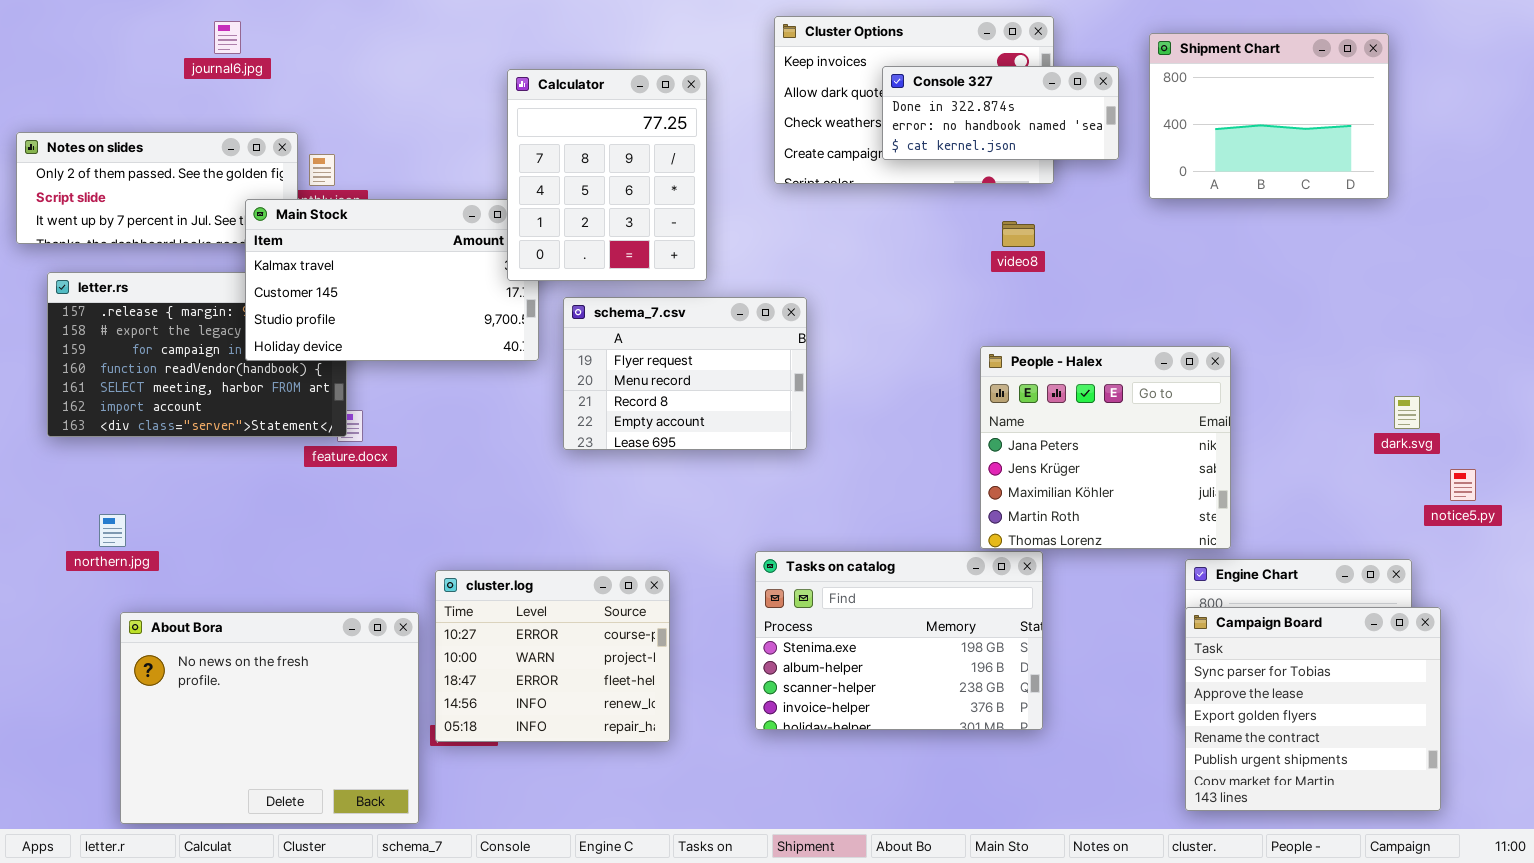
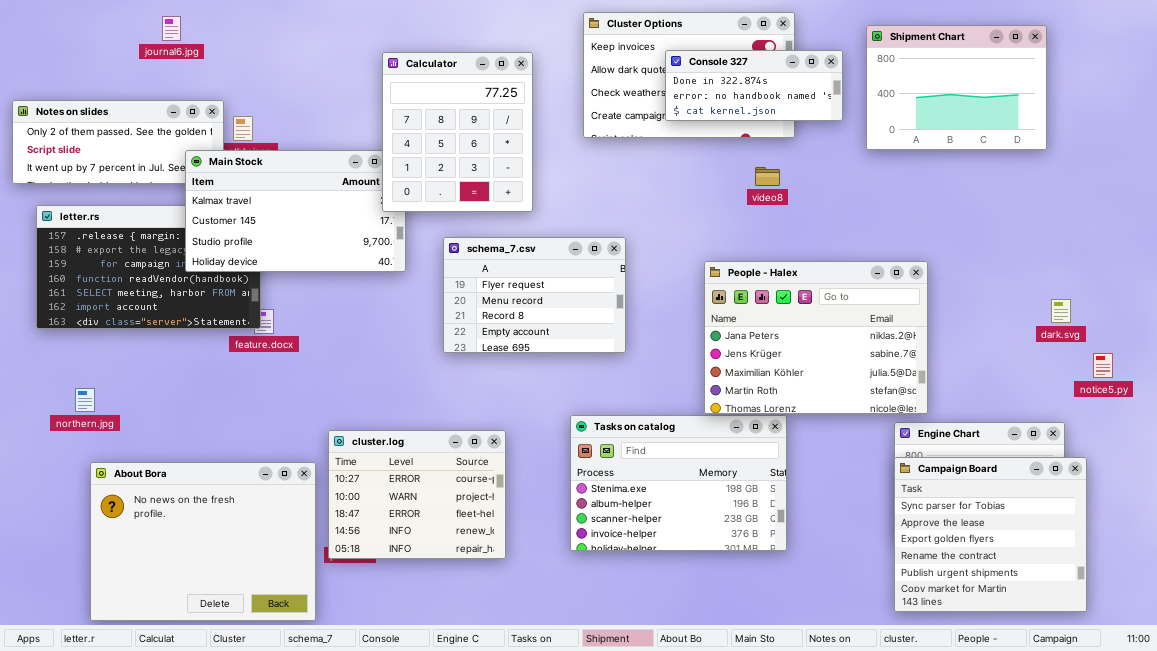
schema_7.csv: [563,297,807,450] -> [443,237,626,353], moved
People - Halex: [980,346,1231,549] -> [704,261,928,414], resized

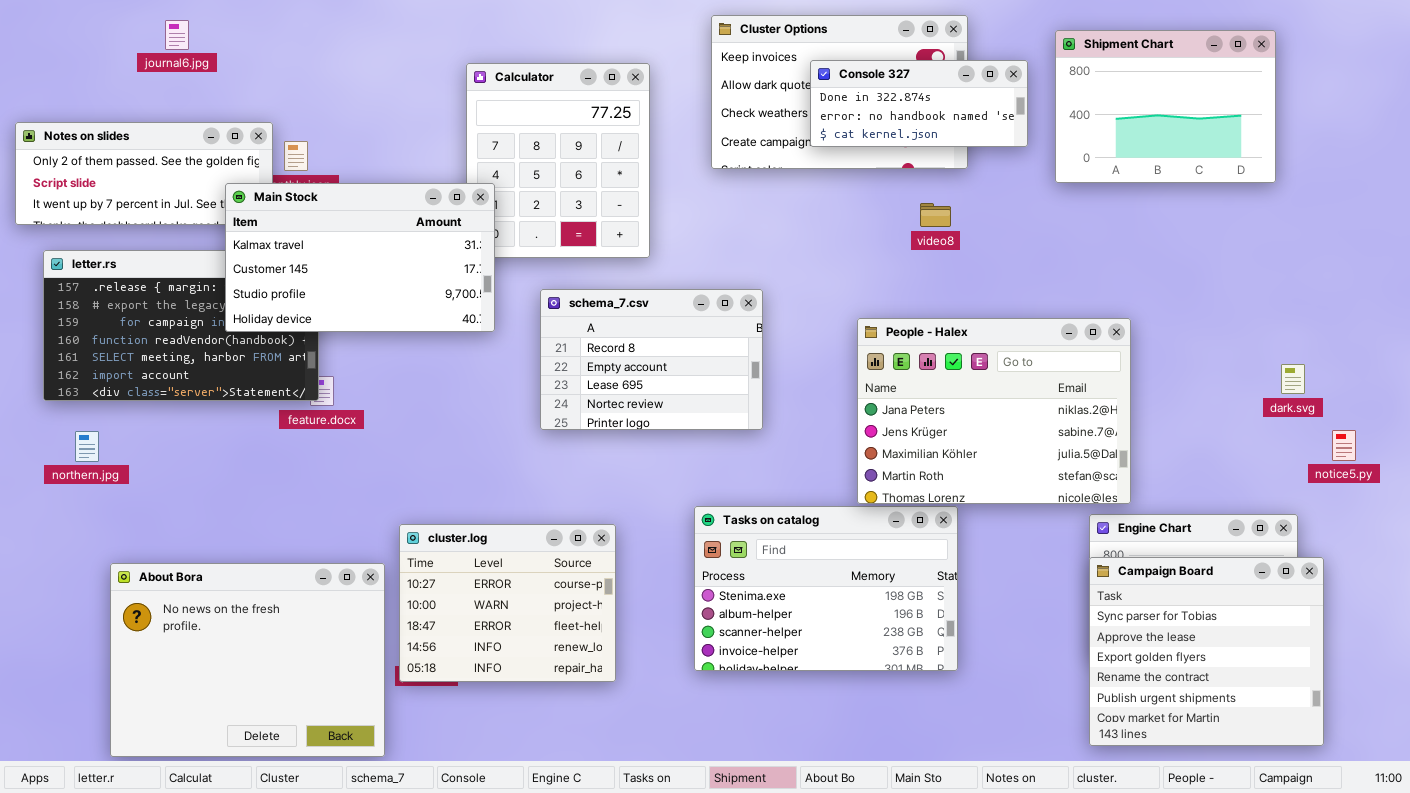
journal6.jpg: [162,16,181,41] -> [165,20,189,50], moved
Main Stock: [185,150,406,272] -> [225,183,495,332], raised
schema_7.csv: [443,237,626,353] -> [540,289,763,430], scrolled down 2 rows
northern.jpg: [75,388,95,412] -> [75,431,99,462], moved

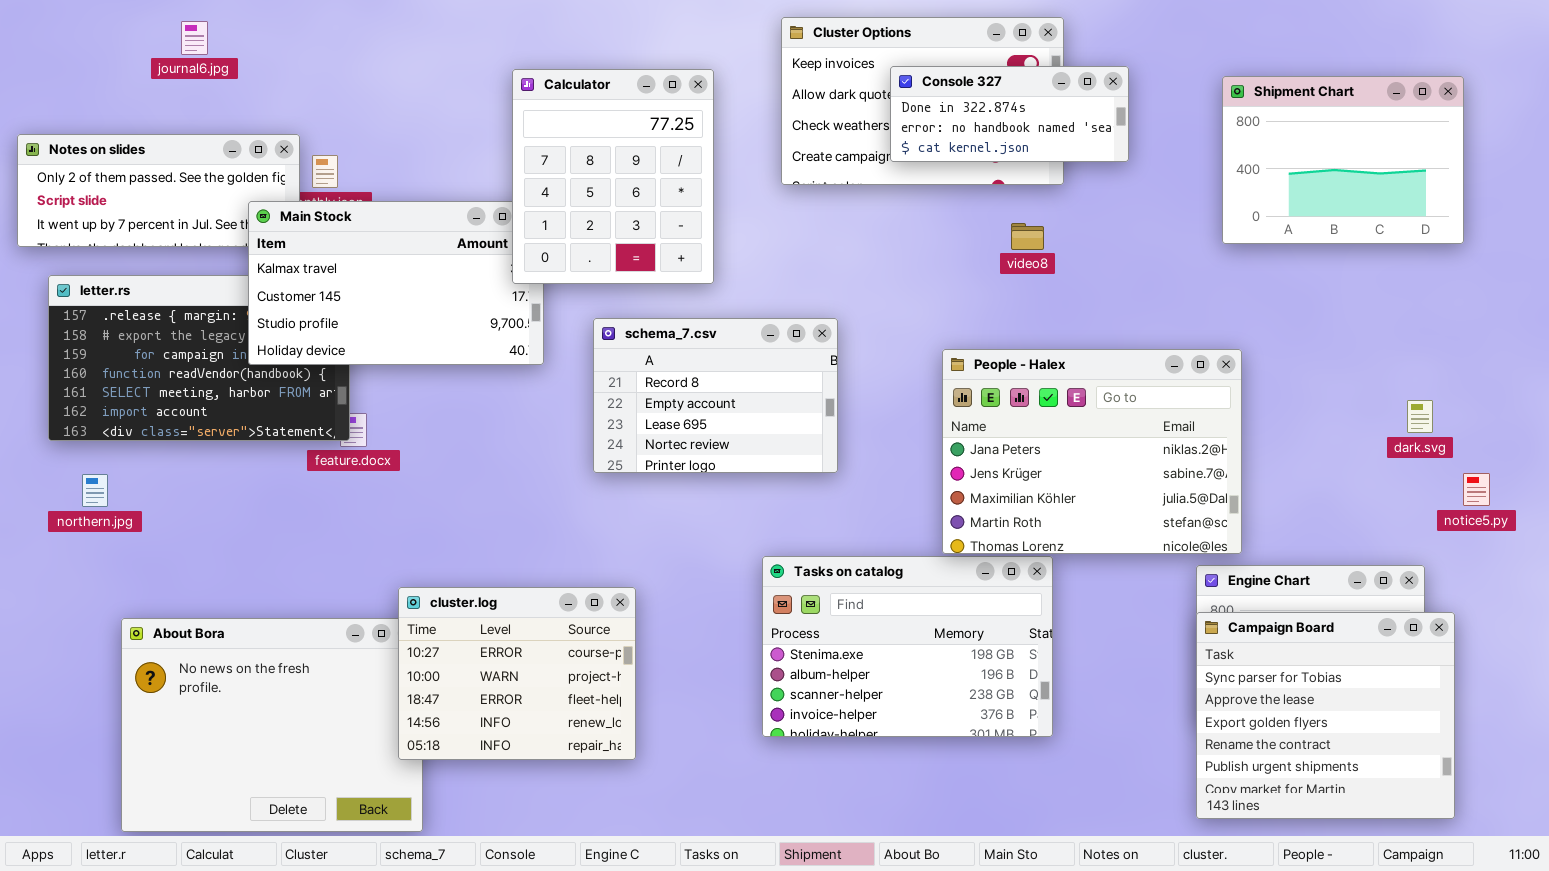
Shipment Chart: [1055,30,1276,183] -> [1222,76,1464,244], moved
Calculator: [466,63,650,258] -> [512,69,714,284], raised
cluster.log: [399,524,616,682] -> [398,587,636,760], moved

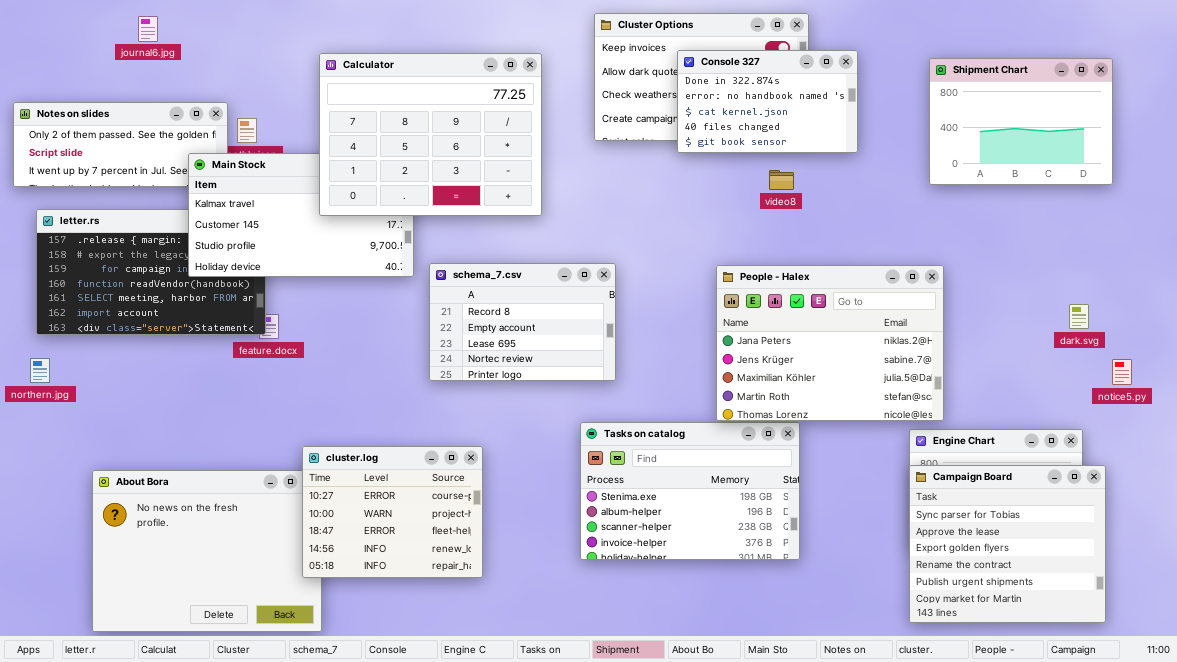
Console 327: [890,66,1129,162] -> [677,50,858,153], resized
Calculator: [512,69,714,284] -> [319,53,542,216], resized
schema_7.csv: [593,318,838,473] -> [429,263,616,381], moved
northern.jpg: [82,474,108,507] -> [30,358,50,383], moved

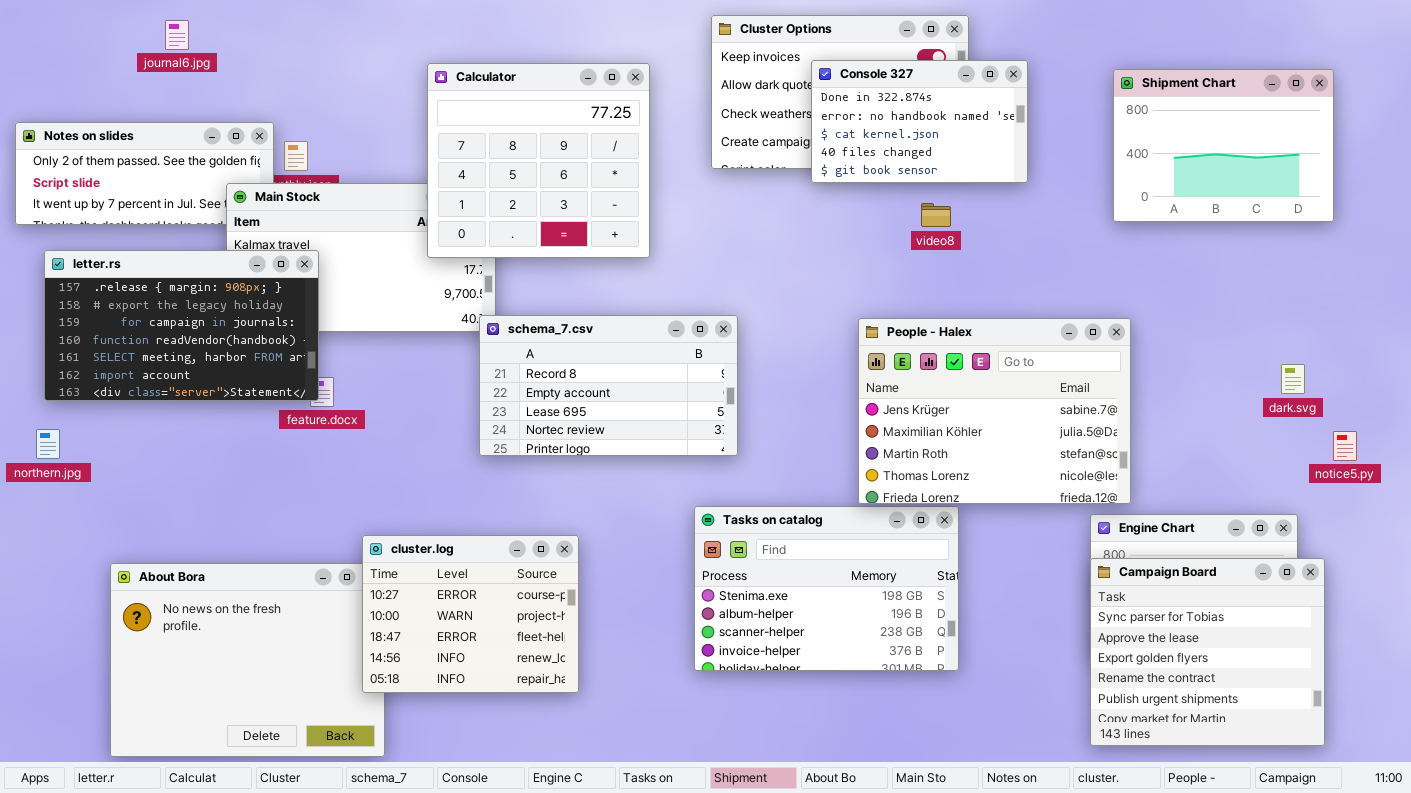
Calculator: [319,53,542,216] -> [427,63,650,258], resized
letter.rs: [36,209,266,335] -> [44,250,319,401], raised
schema_7.csv: [429,263,616,381] -> [479,315,738,456], resized
People - Halex: [716,265,944,421] -> [858,318,1131,504], scrolled down 1 row

